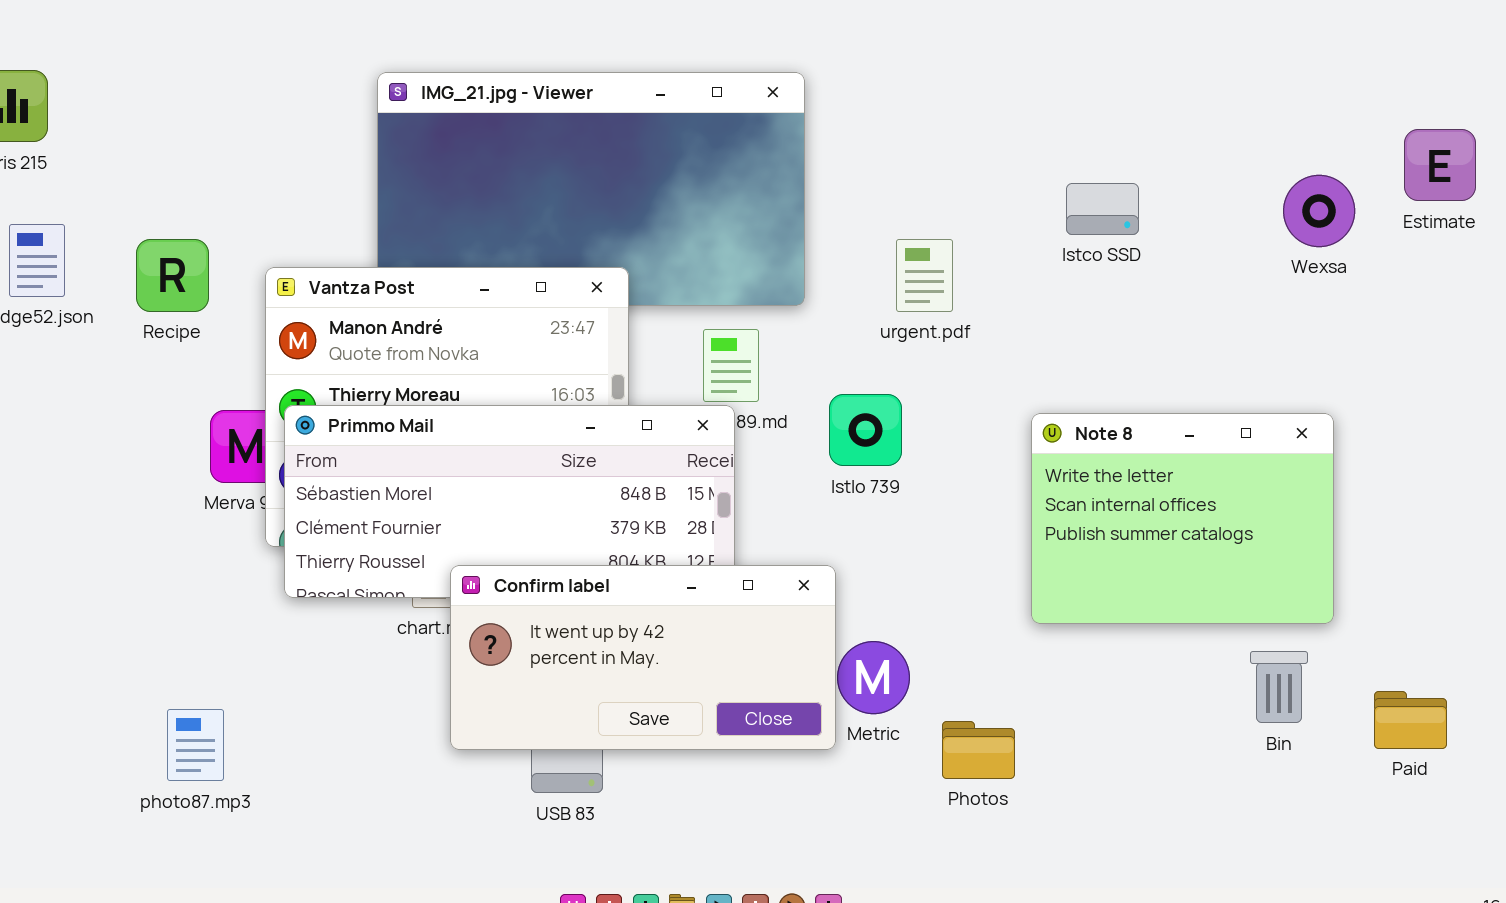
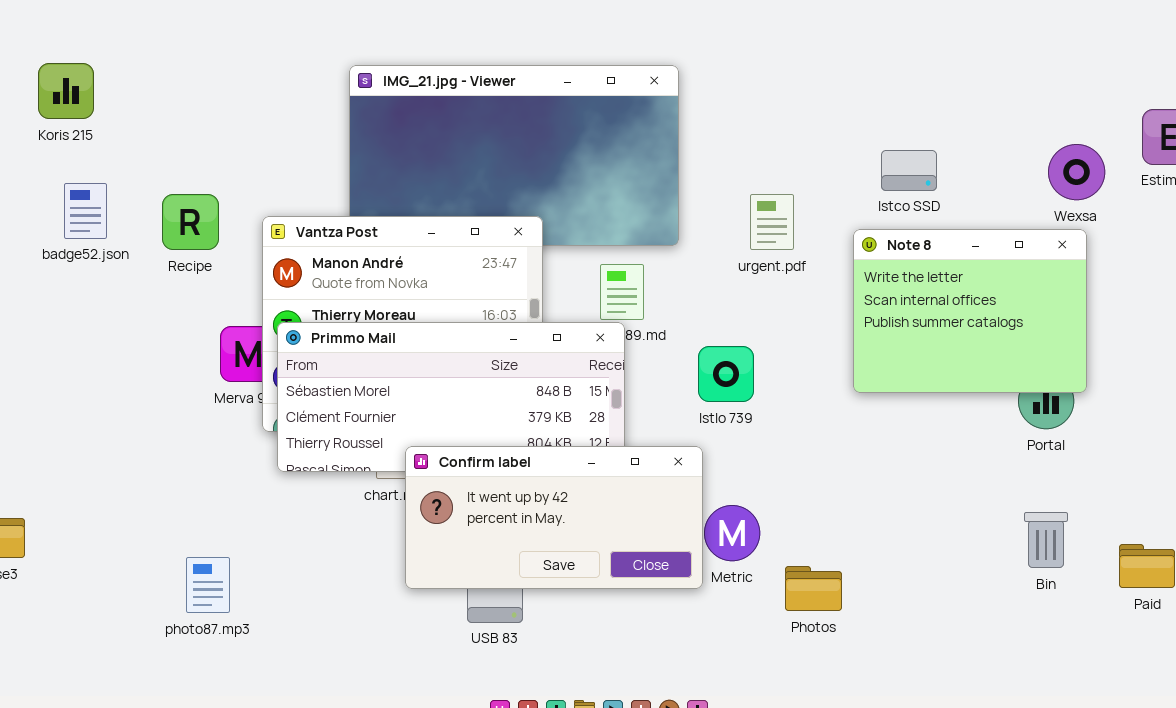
Istlo 739: [829,394,902,466] -> [698,346,754,402], moved
Note 8: [1031,413,1334,624] -> [853,229,1087,393], moved

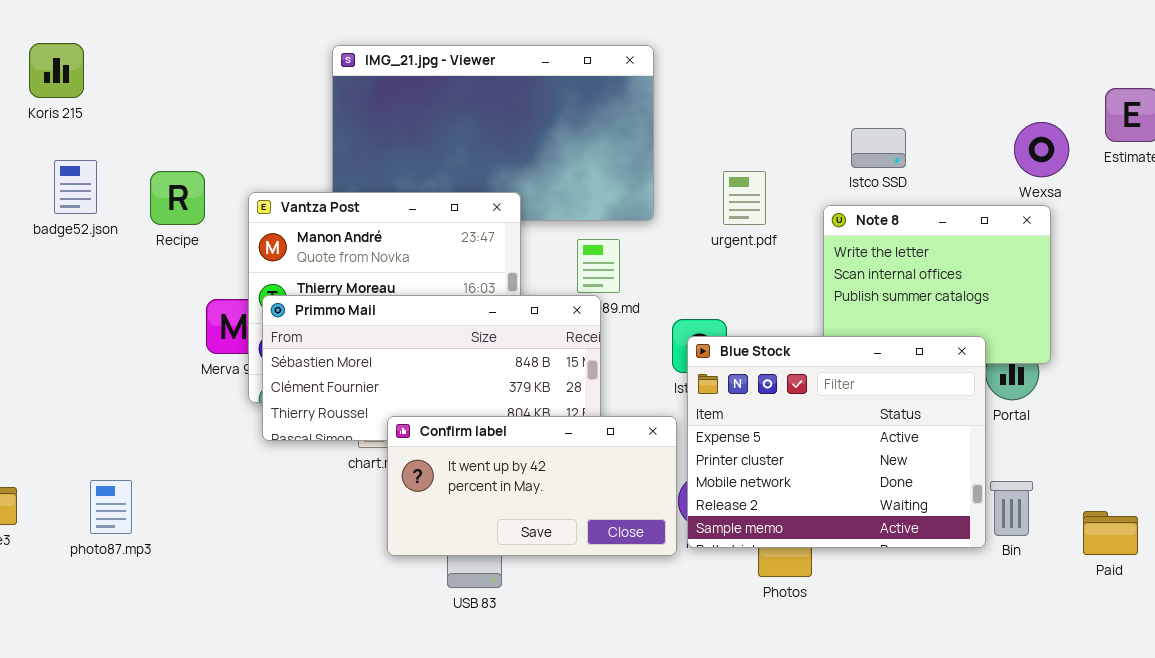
Blue Stock: none -> [687,336,986,548], opened
photo87.mp3: [186,557,230,613] -> [90,480,132,534], moved

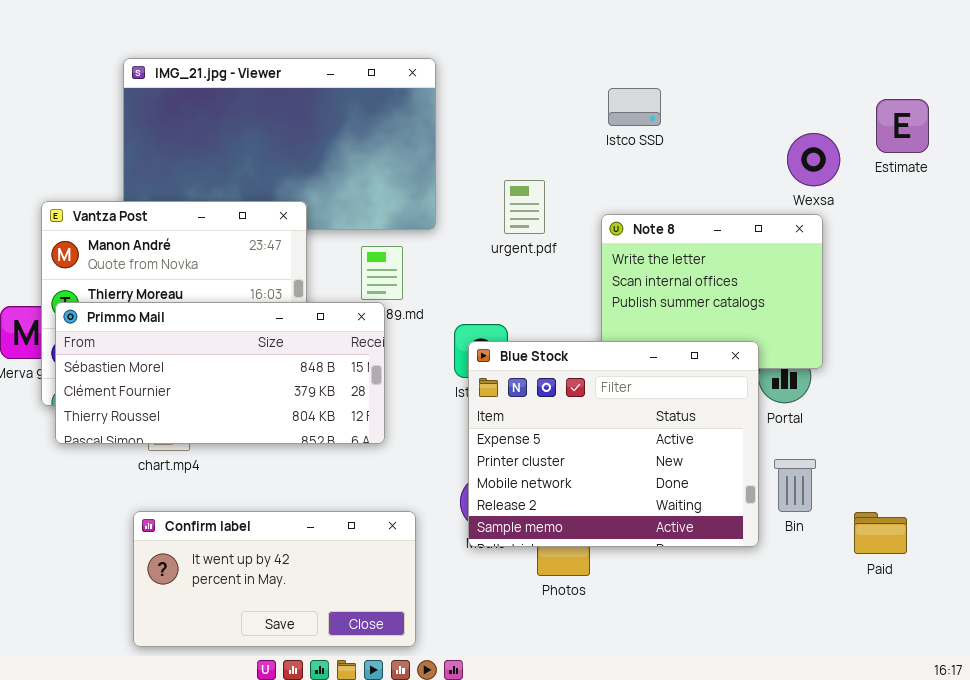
Istco SSD: [851,128,906,168] -> [608,88,661,126], moved
Confirm label: [387,416,677,556] -> [133,511,416,647], moved
Bin: [990,481,1033,536] -> [774,459,816,512], moved

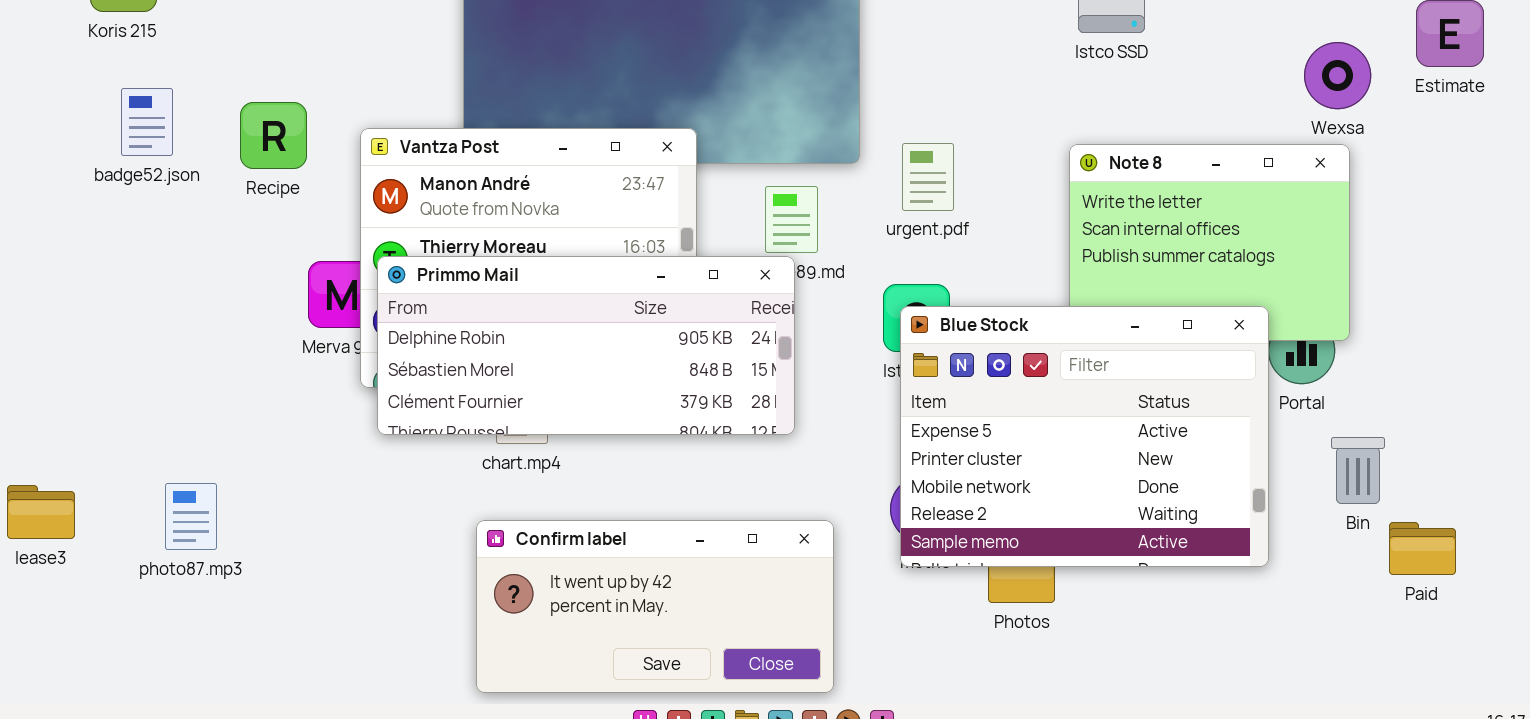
urgent.pdf: [504,180,545,234] -> [902,143,954,211], moved
Primmo Mail: [55,302,385,444] -> [377,256,795,435], scrolled up 1 row
Bin: [774,459,816,512] -> [1331,437,1385,504], moved

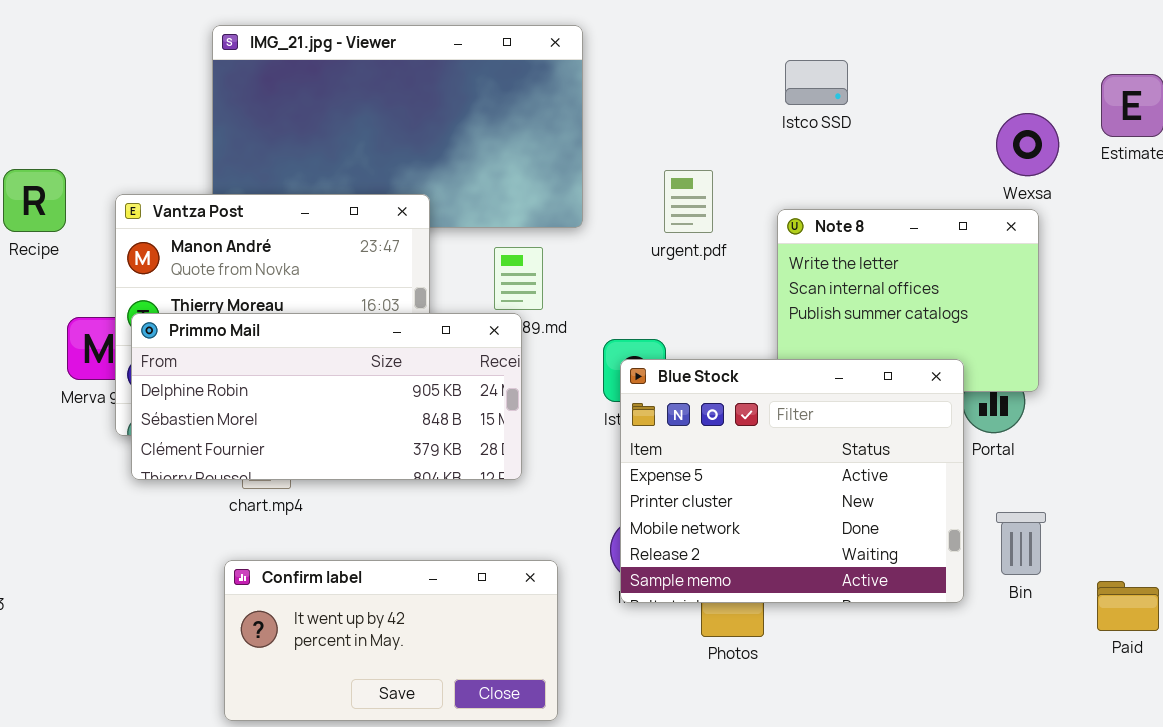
urgent.pdf: [902,143,954,211] -> [664,170,713,233], moved
Bin: [1331,437,1385,504] -> [996,512,1046,575], moved
Paid: [1389,522,1456,575] -> [1097,581,1159,631], moved

